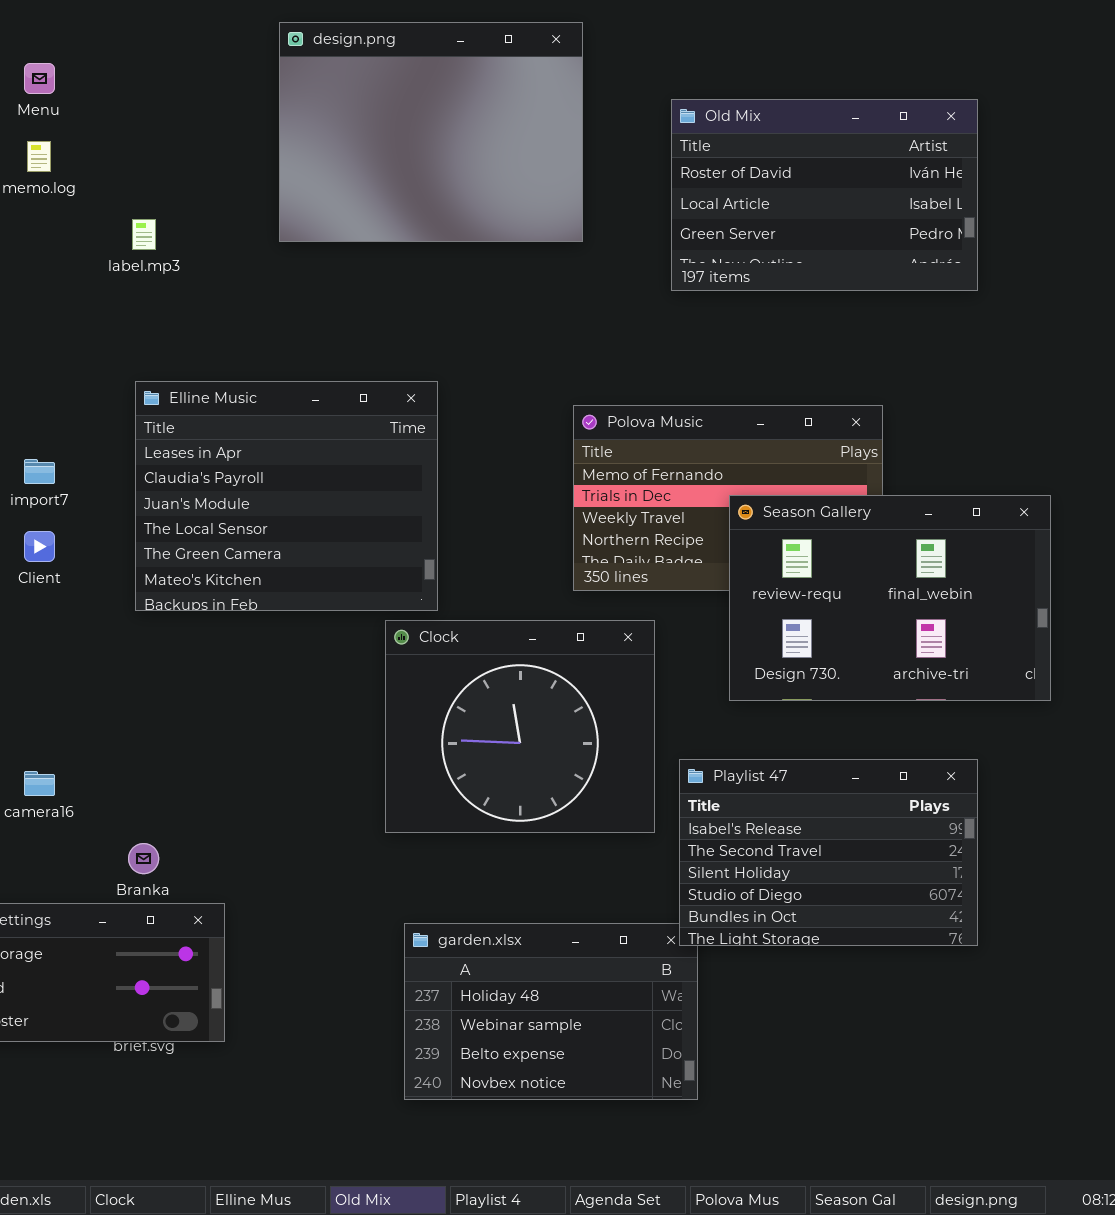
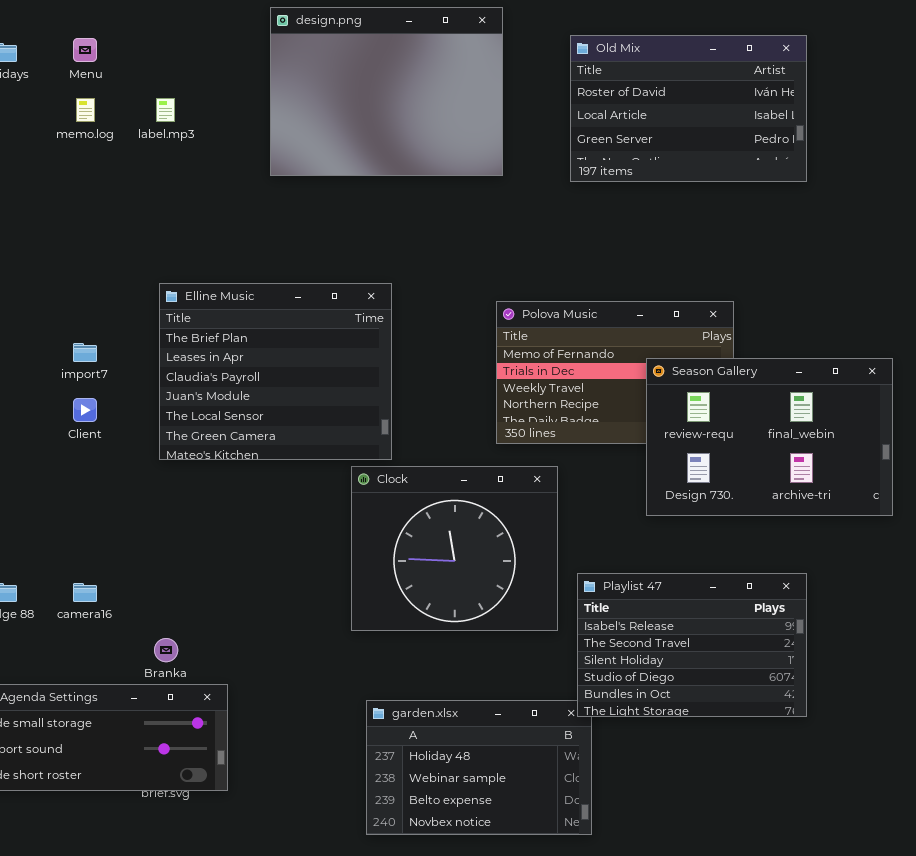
Old Mix: [671,99,978,291] -> [570,35,807,182], moved
label.mp3: [132,219,156,250] -> [156,98,175,122], moved
Elline Music: [135,381,438,611] -> [159,283,392,460], scrolled up 1 row
Season Gallery: [729,495,1051,701] -> [646,358,893,516], moved

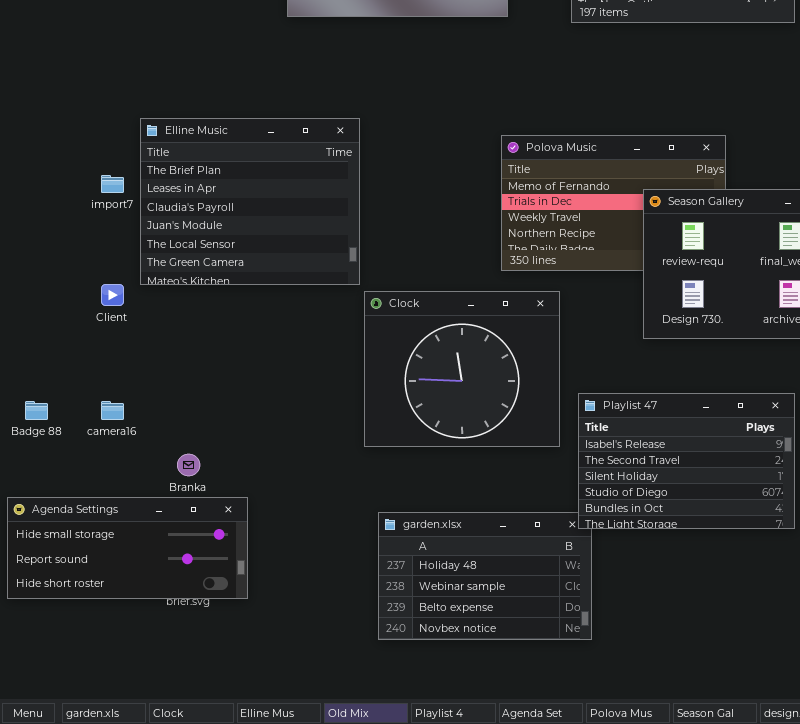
Elline Music: [159,283,392,460] -> [140,118,360,285], moved
Client: [73,398,97,422] -> [101,284,124,306], moved

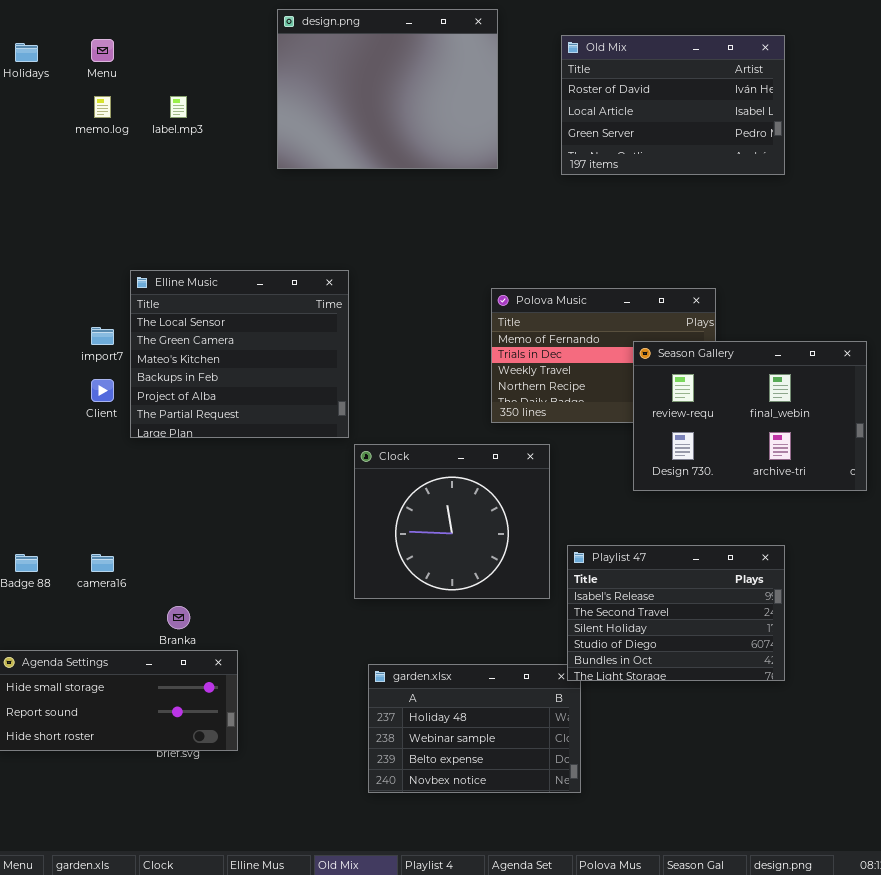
Elline Music: [140,118,360,285] -> [130,270,349,438], scrolled down 4 rows
Client: [101,284,124,306] -> [91,379,114,402], moved

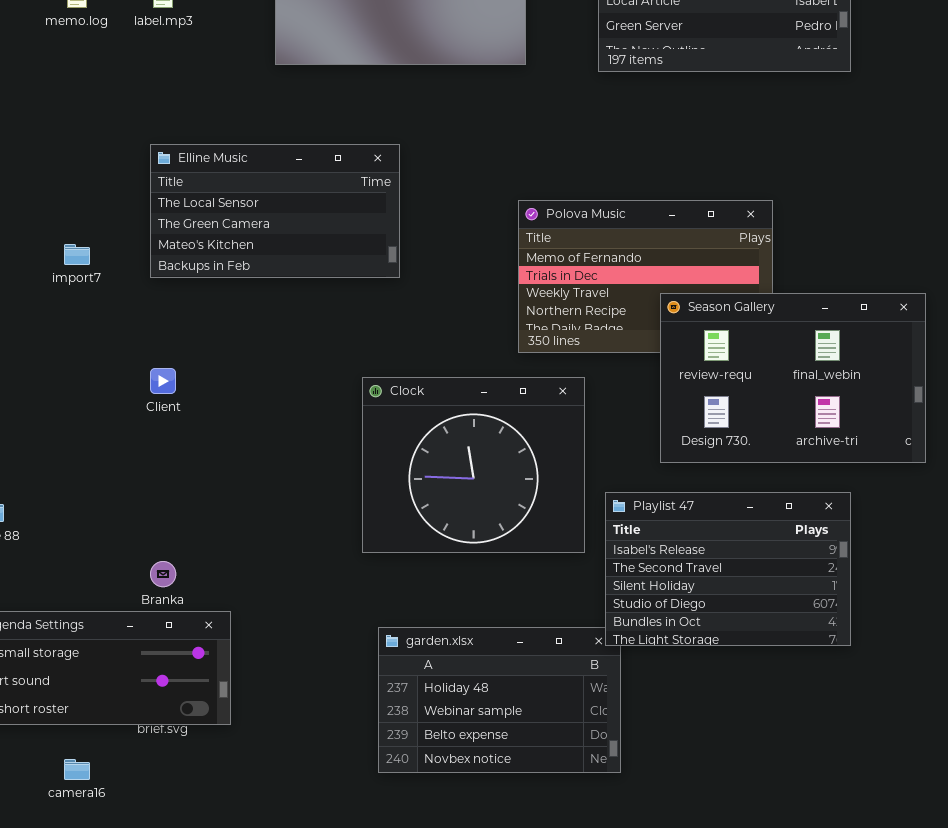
Elline Music: [130,270,349,438] -> [150,144,400,278], moved, resized
Season Gallery: [633,341,867,491] -> [660,293,926,463], moved
Client: [91,379,114,402] -> [150,368,176,394], moved
camera16: [91,554,114,572] -> [64,759,90,780], moved

